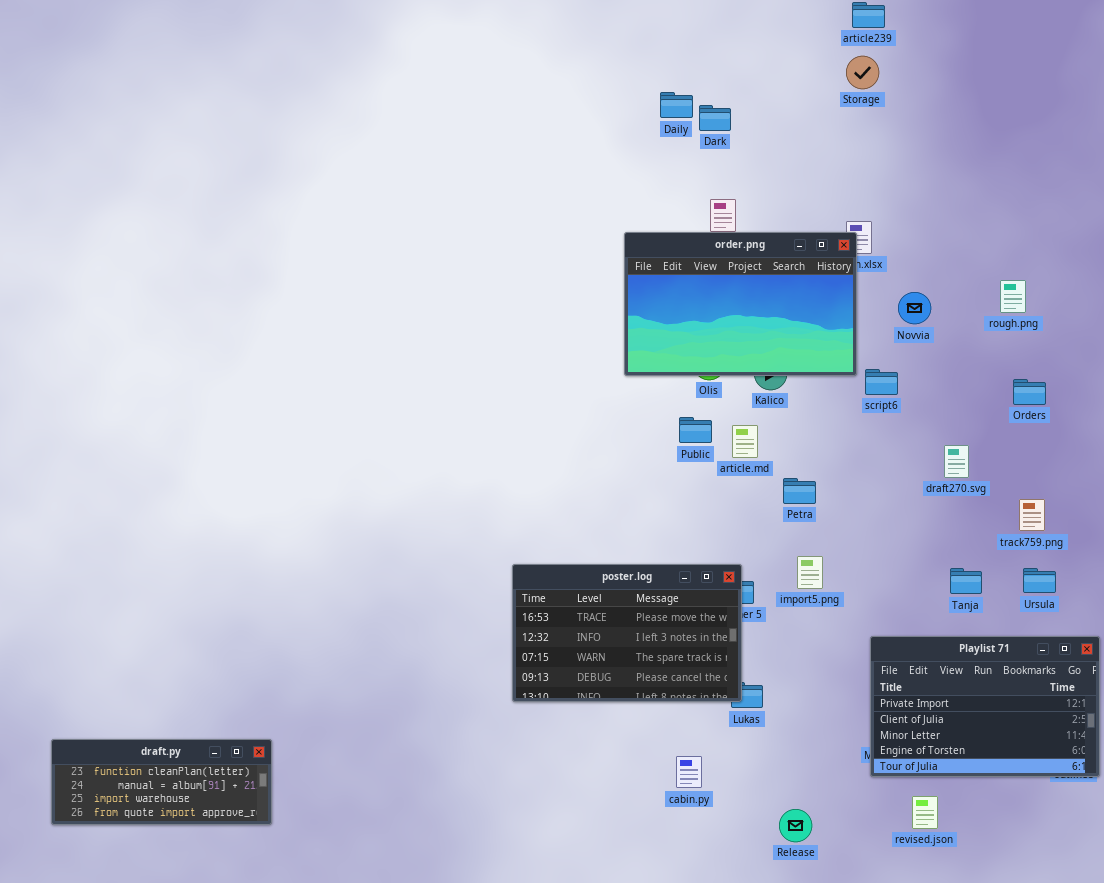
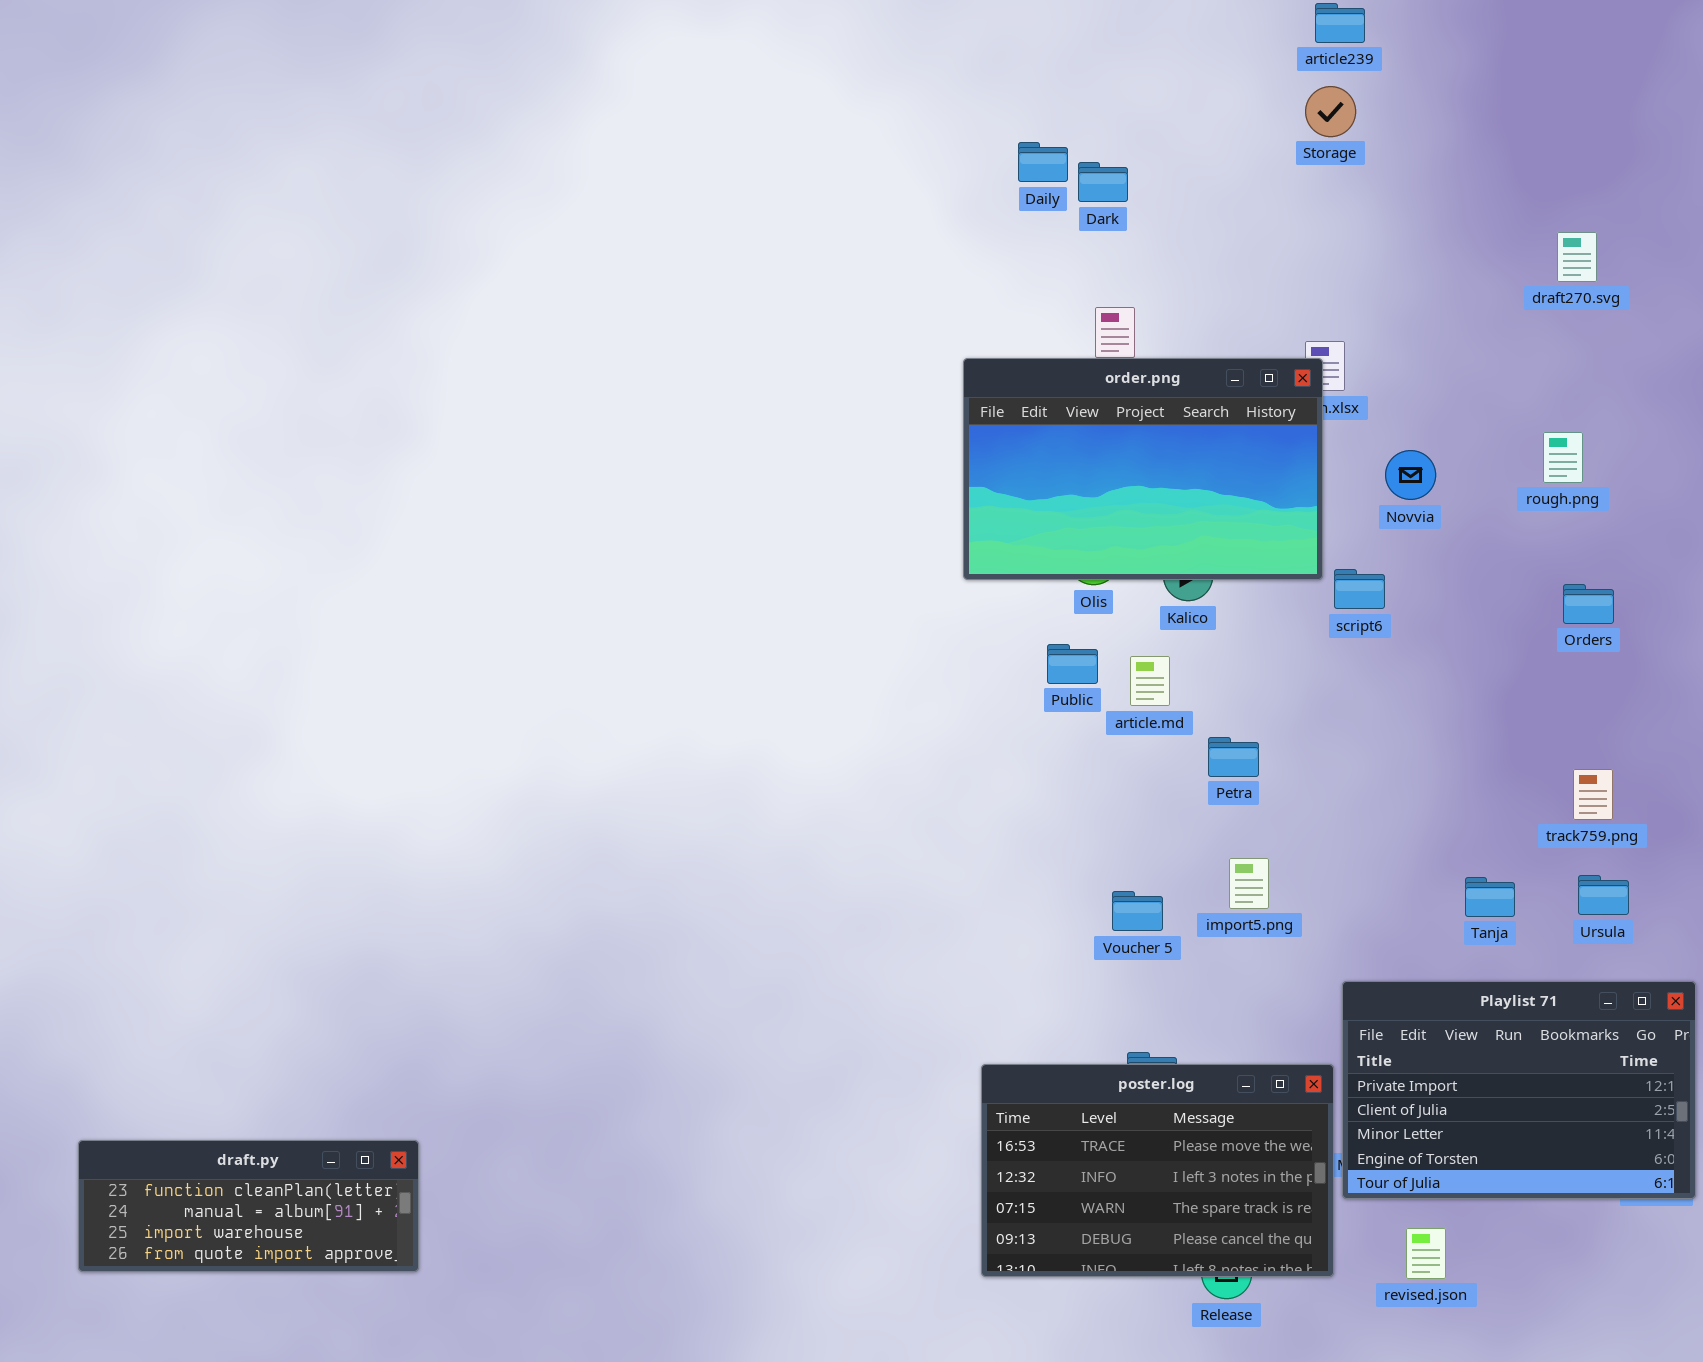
draft270.svg: [944,445,969,478] -> [1557,232,1597,282], moved
poster.log: [512,564,742,702] -> [981,1064,1334,1277], moved

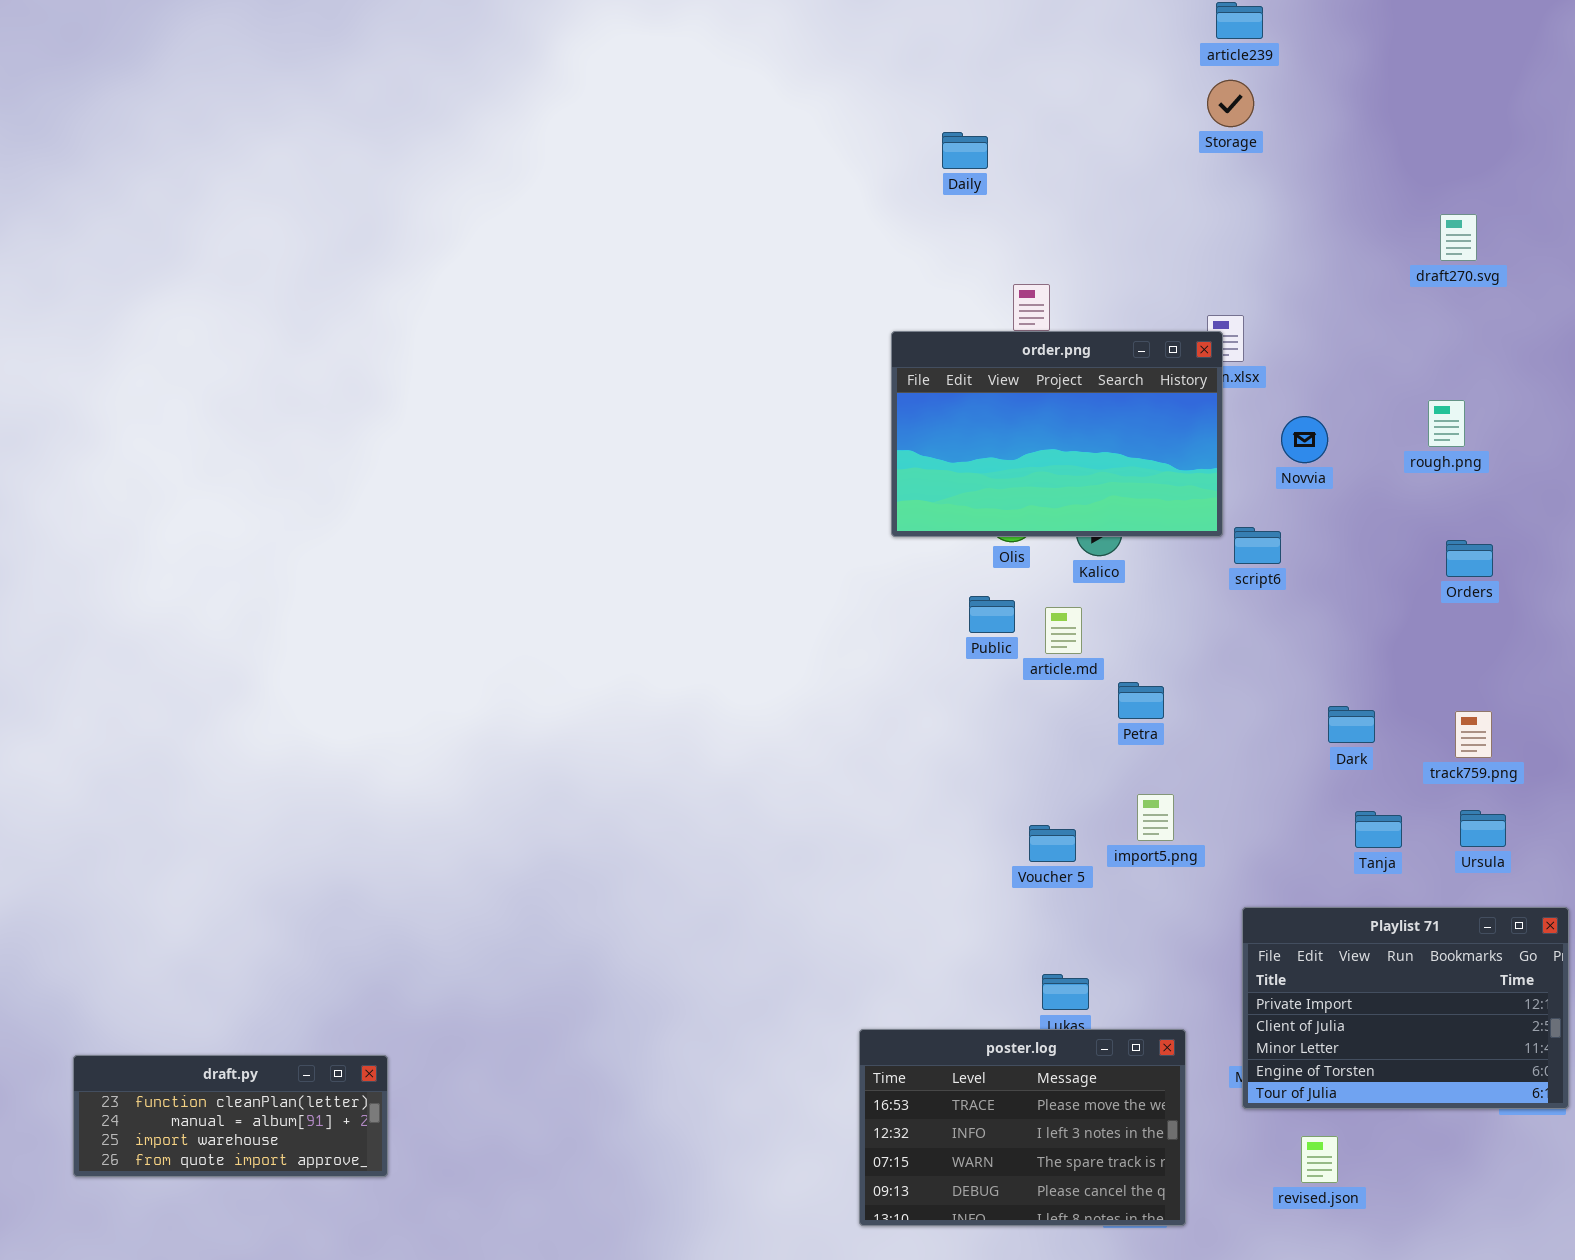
Dark: [1078,162,1128,202] -> [1328,706,1375,743], moved
poster.log: [981,1064,1334,1277] -> [859,1029,1186,1226], moved

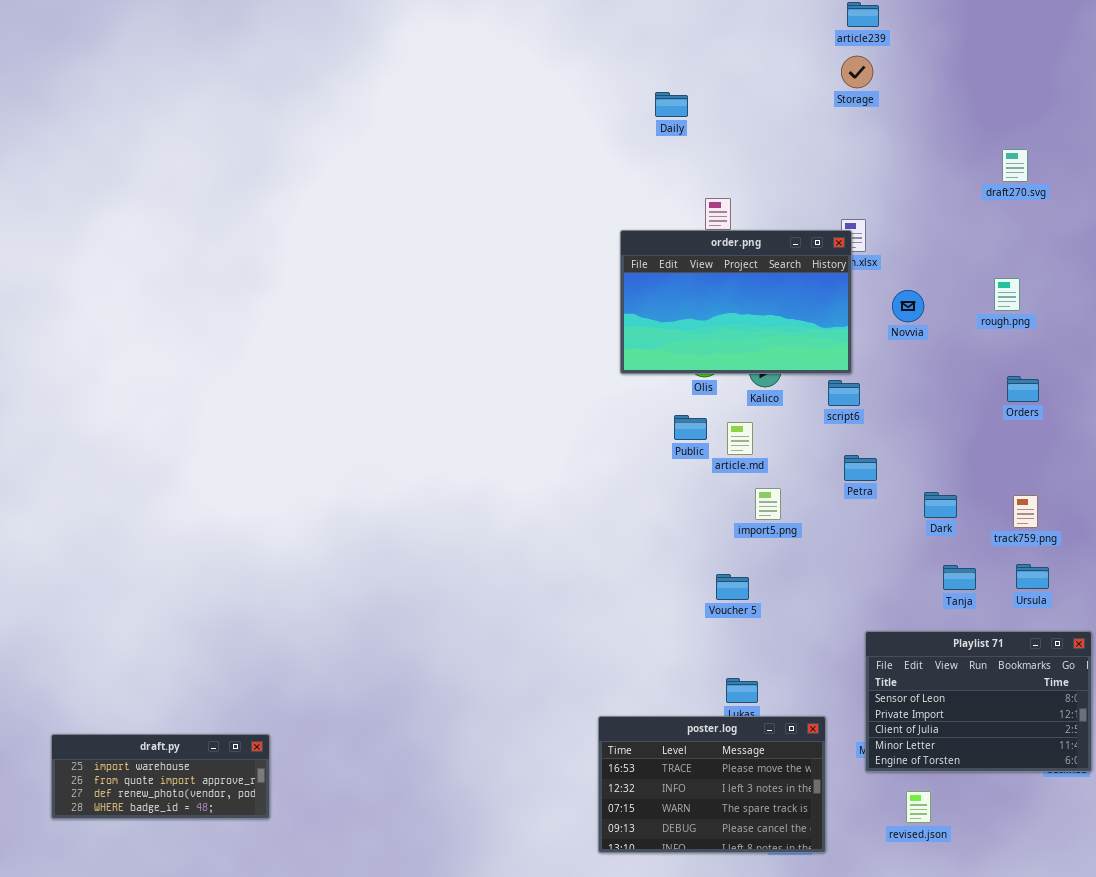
script6: [1234,527,1281,564] -> [828,380,860,406], moved
Petra: [1118,682,1164,719] -> [844,455,877,481], moved
import5.png: [1137,794,1174,841] -> [755,488,781,520], moved
Playlist 71: [1242,907,1569,1109] -> [865,631,1092,772], scrolled up 1 row
draft.py: [73,1055,388,1177] -> [51,734,270,819], scrolled down 2 rows

